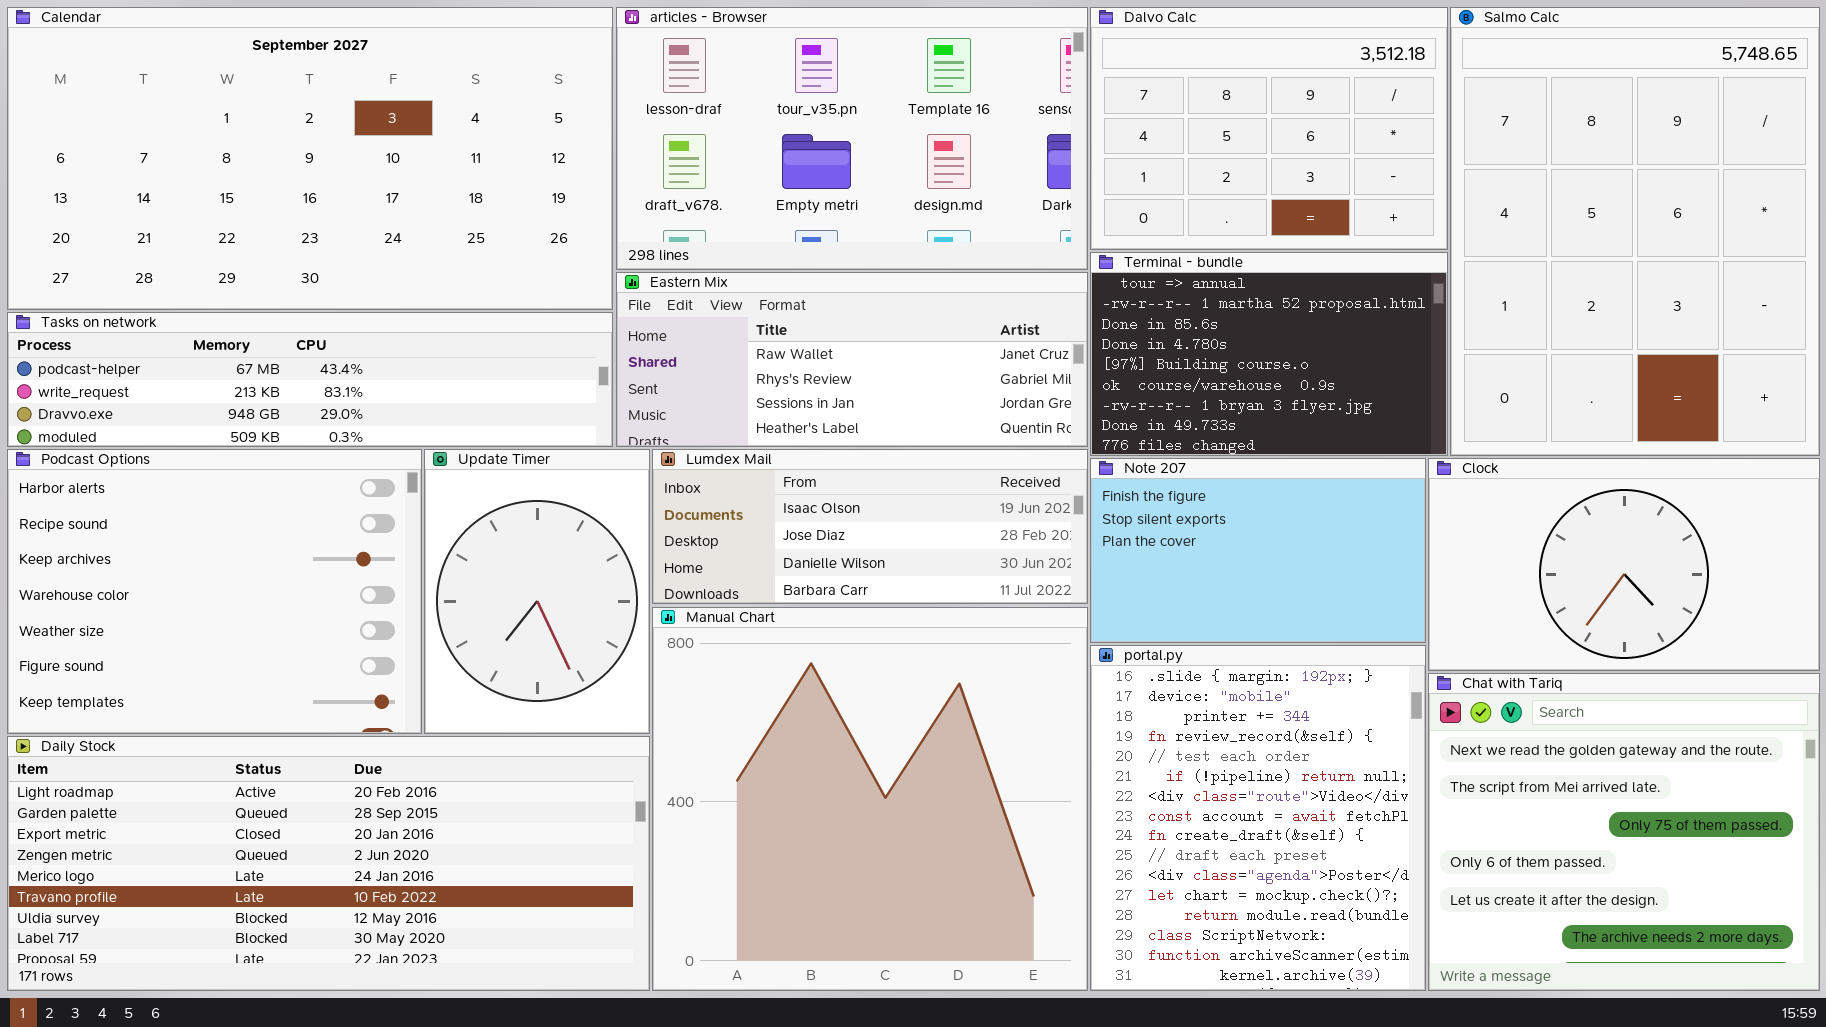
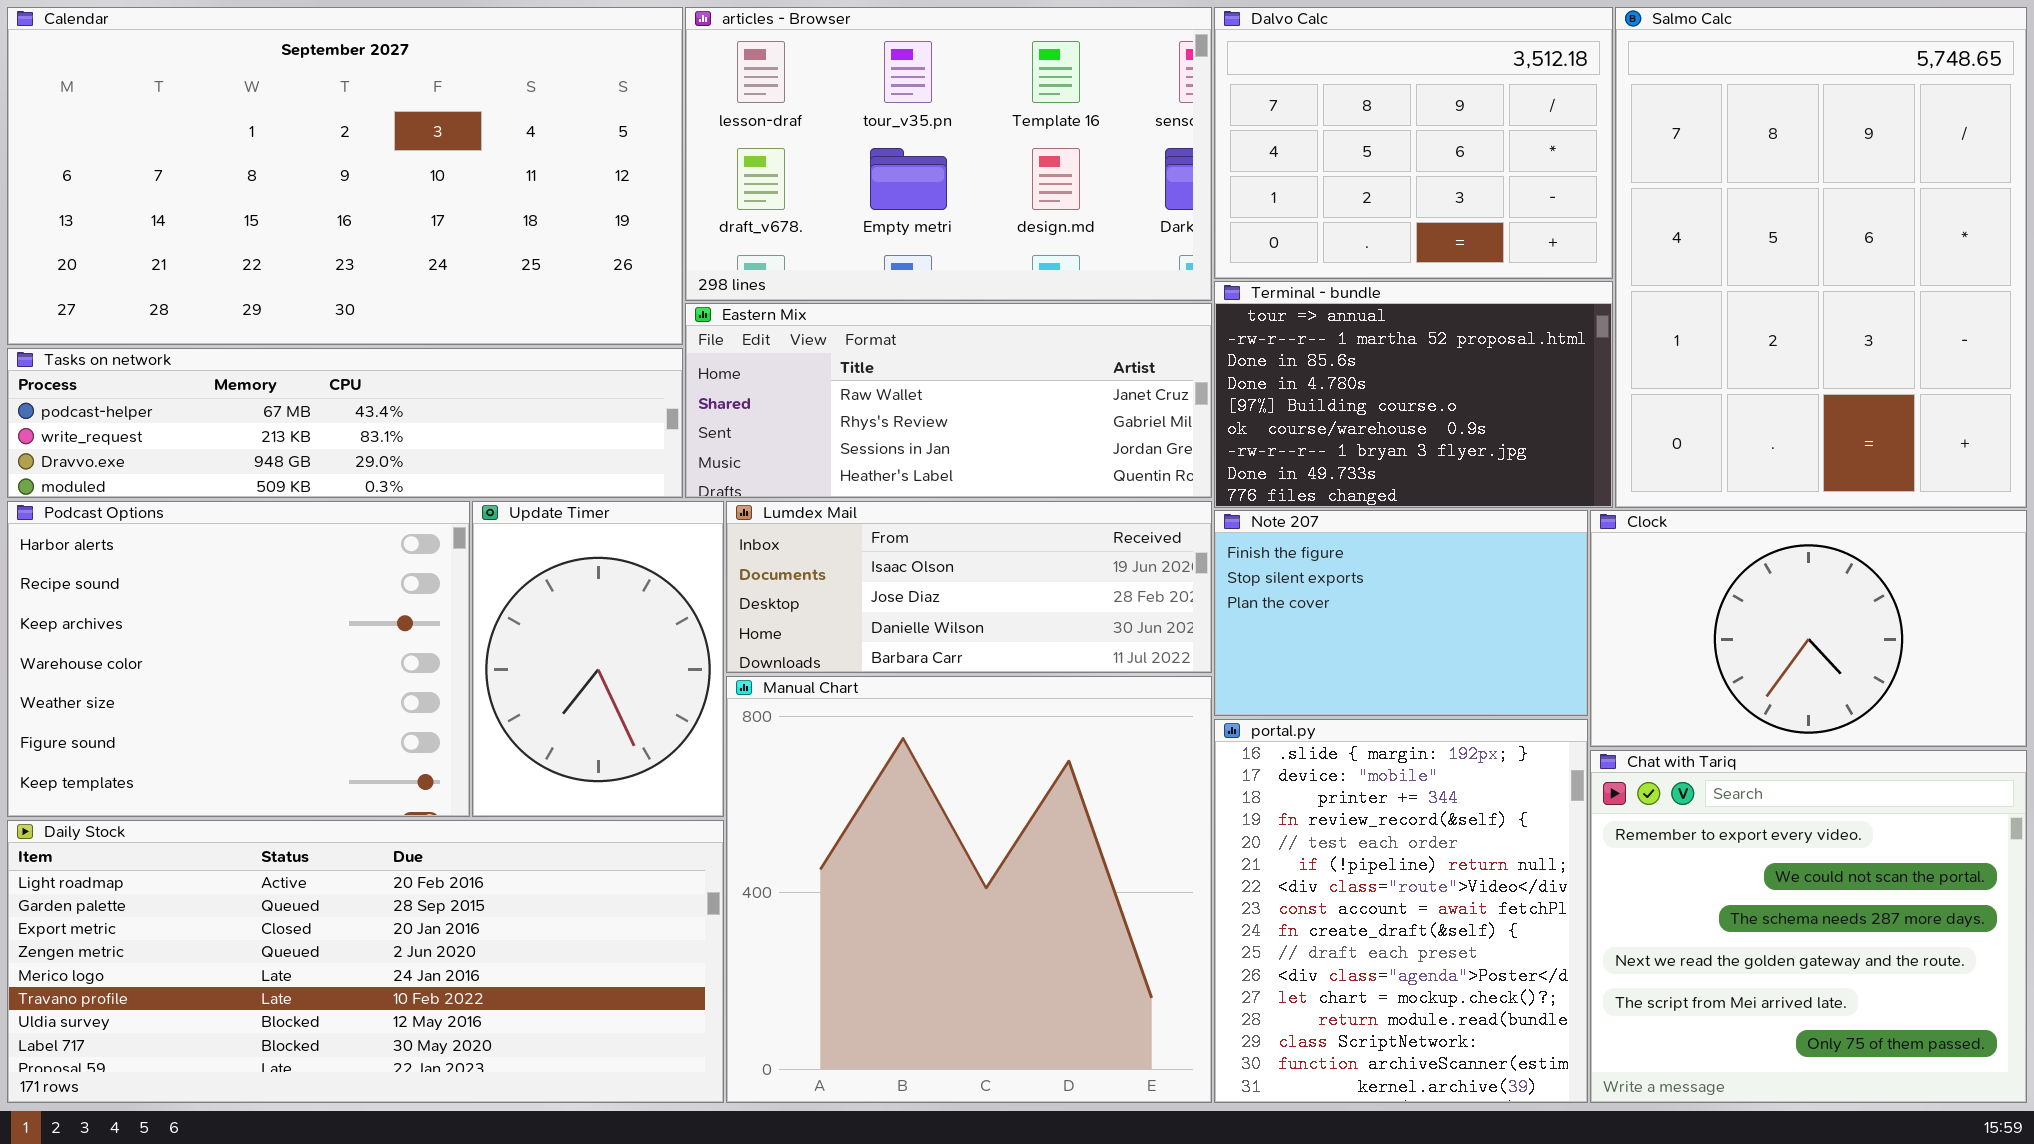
Chat with Tariq: [1428,673,1820,991] -> [1590,750,2027,1103], scrolled up 3 rows

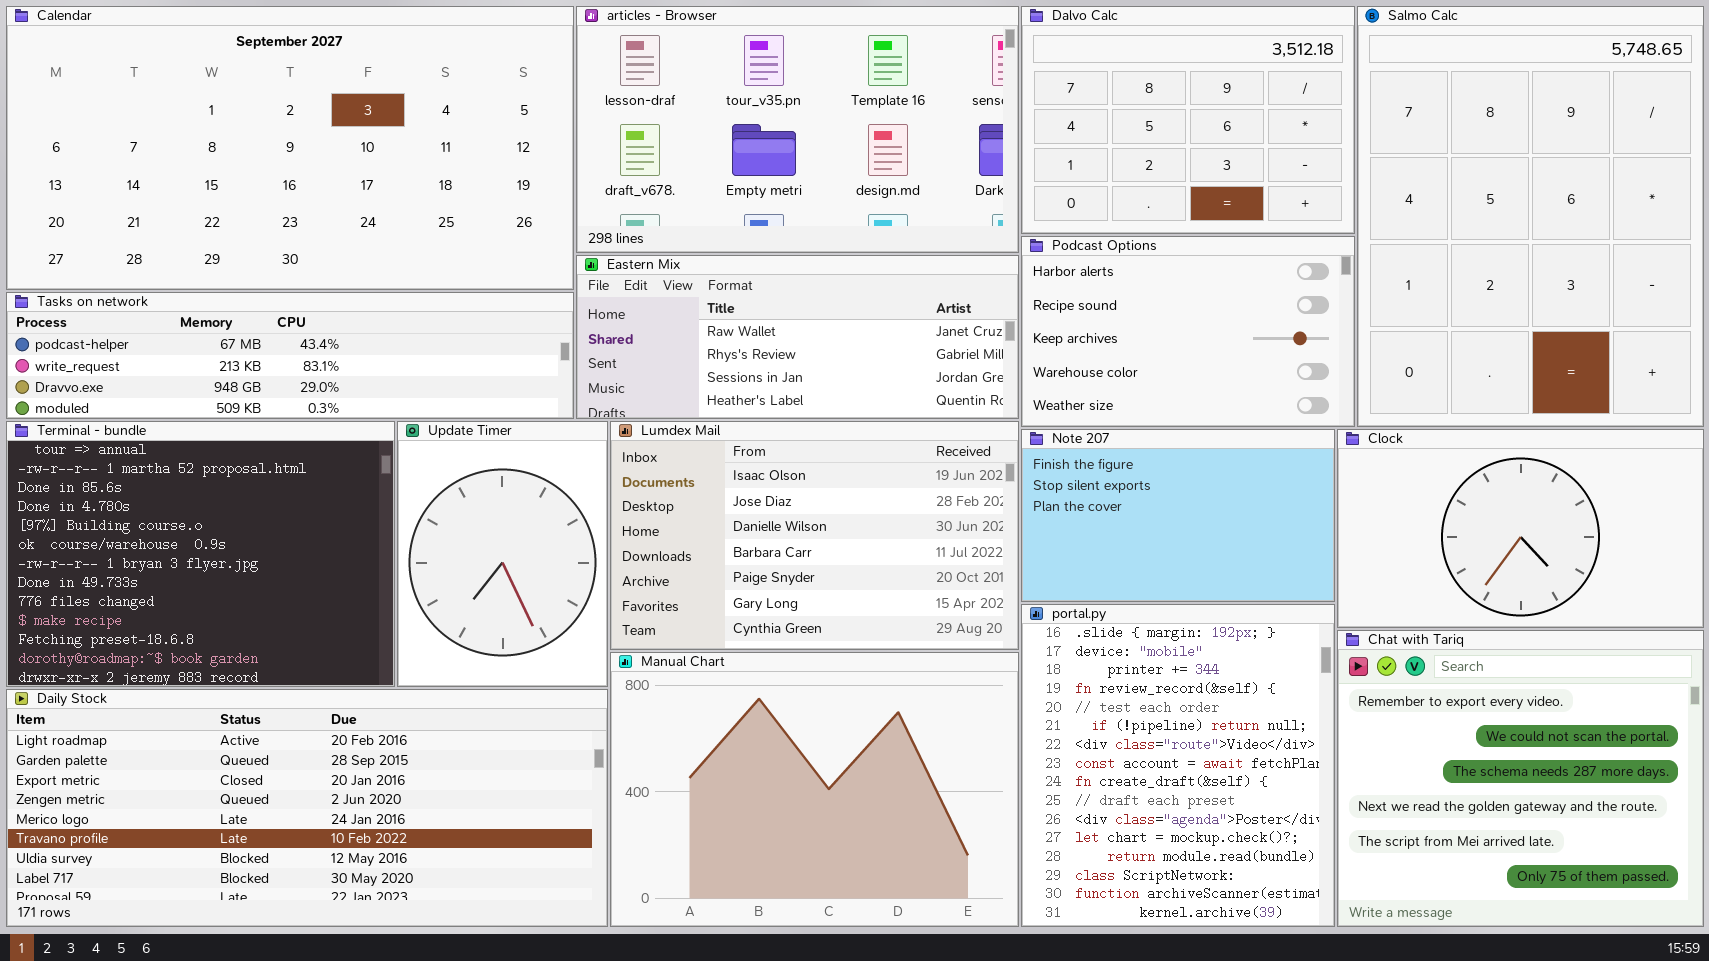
Terminal - bundle: [1214,281,1613,508] -> [6,421,395,687], moved, resized
Podcast Options: [7,501,470,817] -> [1021,236,1355,427], moved, resized
Lumdex Mail: [726,501,1212,673] -> [610,421,1019,650], resized
Manual Chart: [726,676,1212,1103] -> [610,652,1019,927], resized

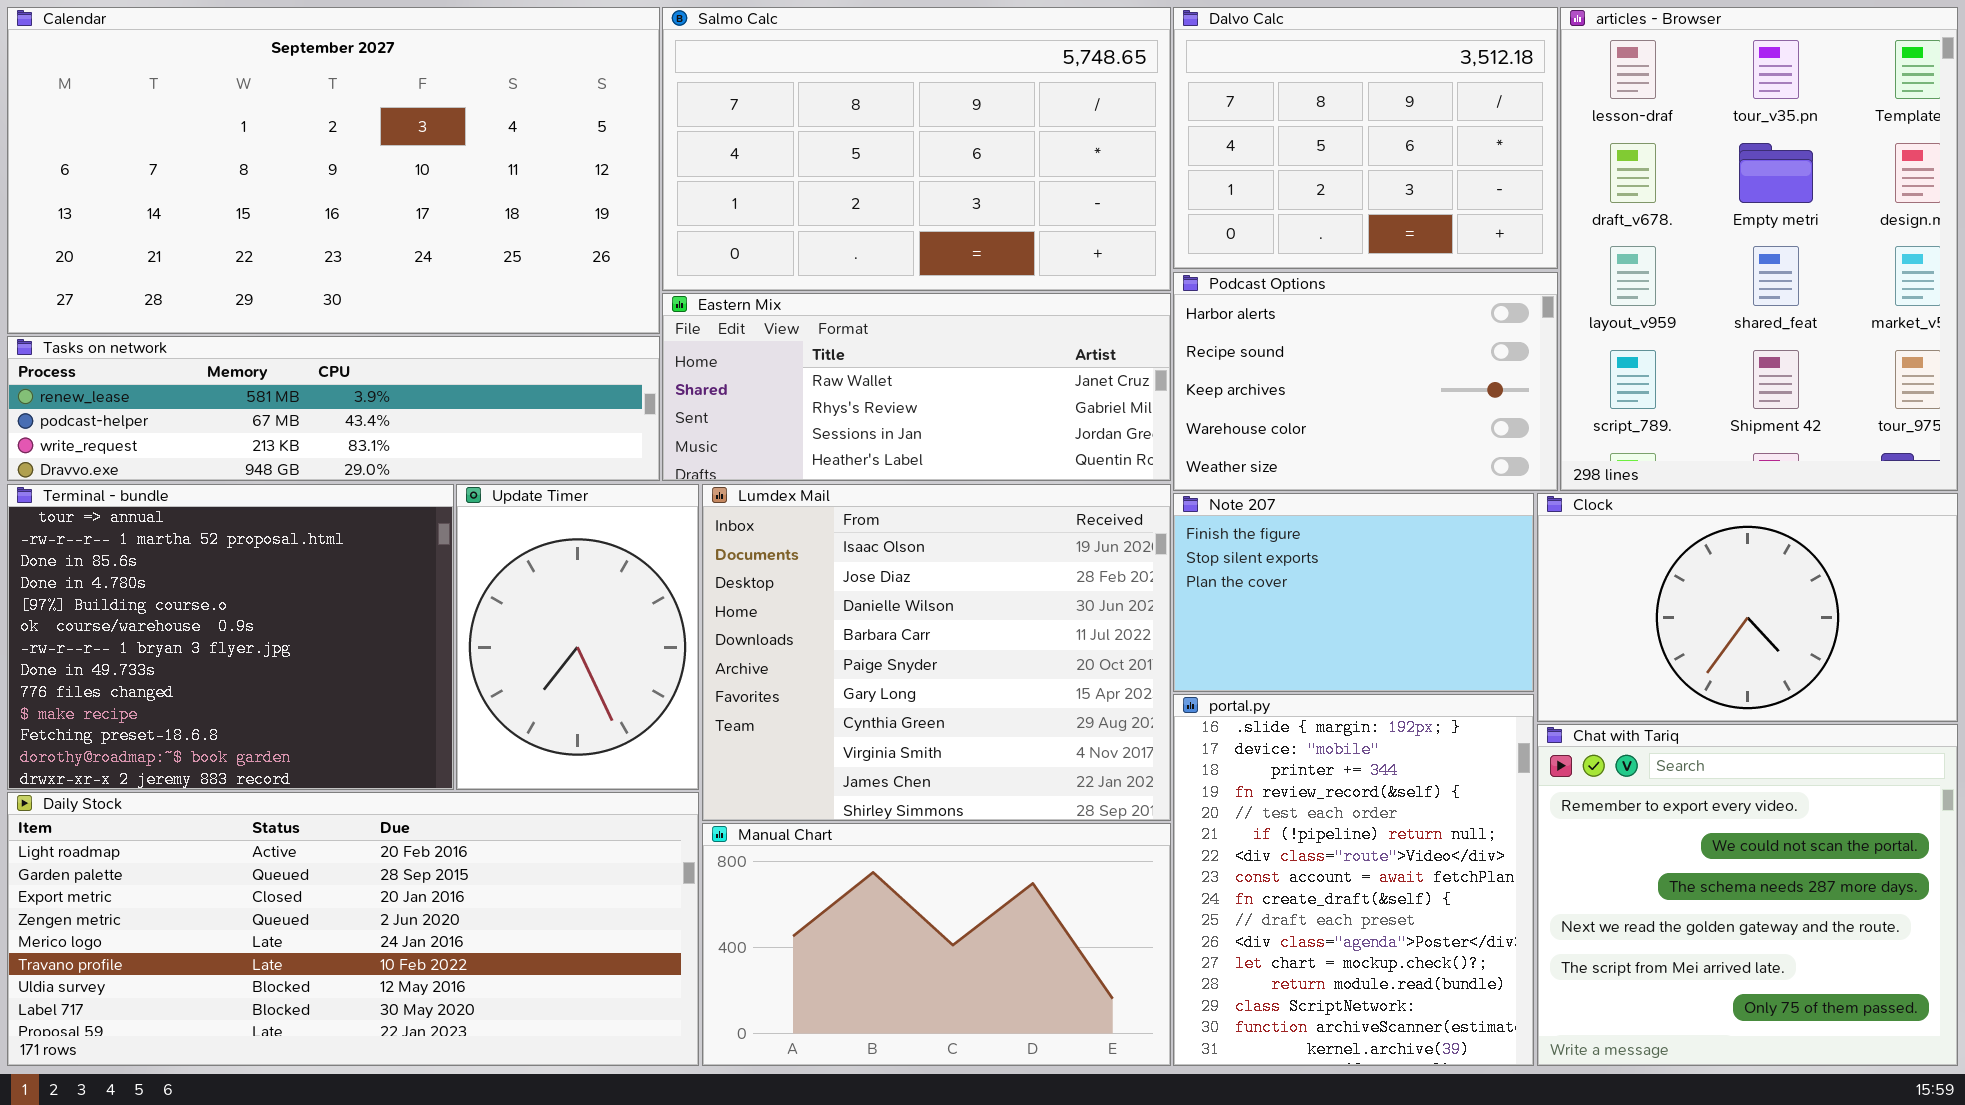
articles - Browser: [576,6,1019,253] -> [1560,7,1958,491], moved, resized
Salmo Calc: [1357,6,1704,427] -> [662,7,1171,291], moved, resized
Tasks on network: [6,292,574,419] -> [7,336,660,481], scrolled up 1 row
Lumdex Mail: [610,421,1019,650] -> [702,484,1171,821], resized
Manual Chart: [610,652,1019,927] -> [702,823,1171,1066], resized

